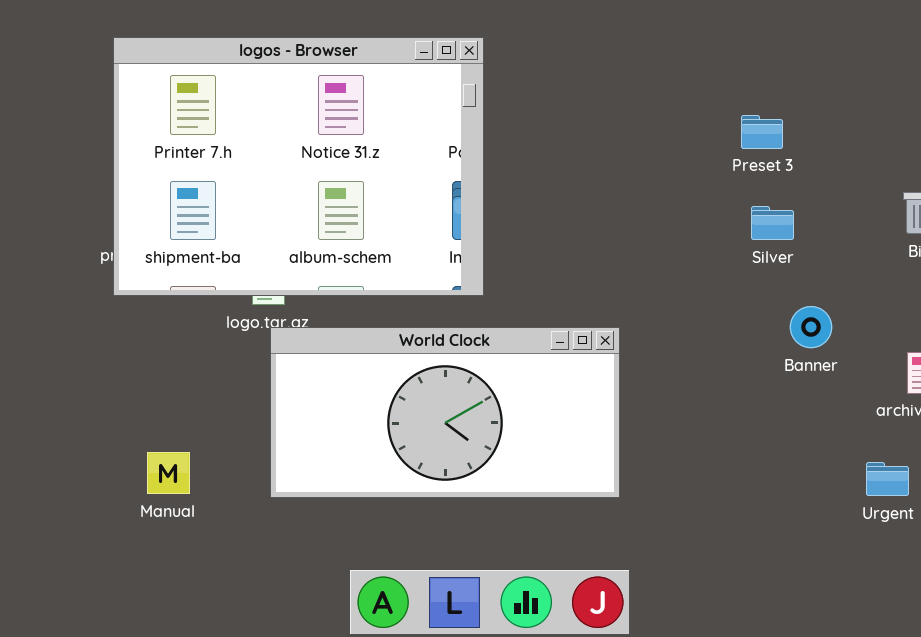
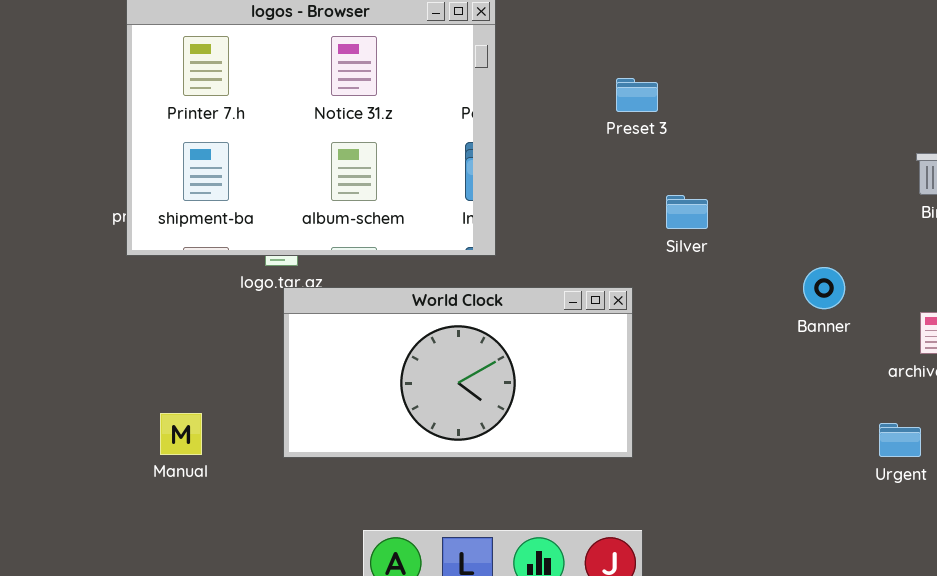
Preset 3: [741,115,783,149] -> [616,78,658,112], moved
Silver: [751,206,794,240] -> [666,195,708,229], moved

